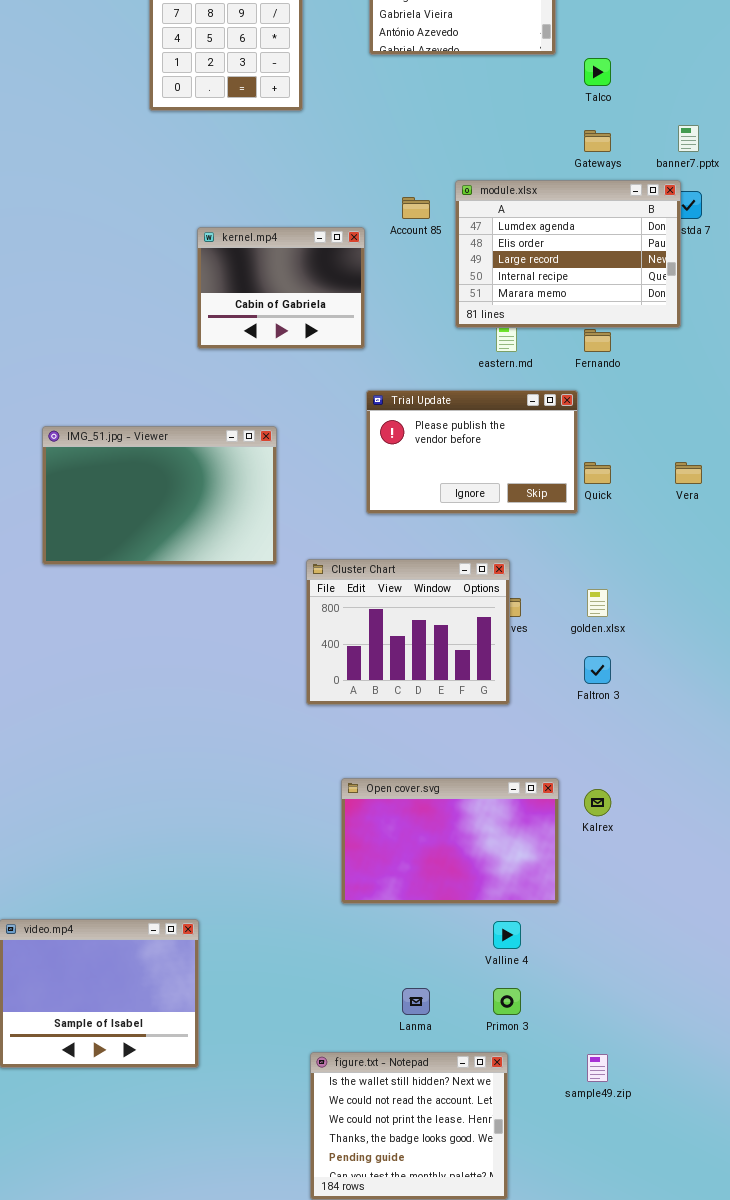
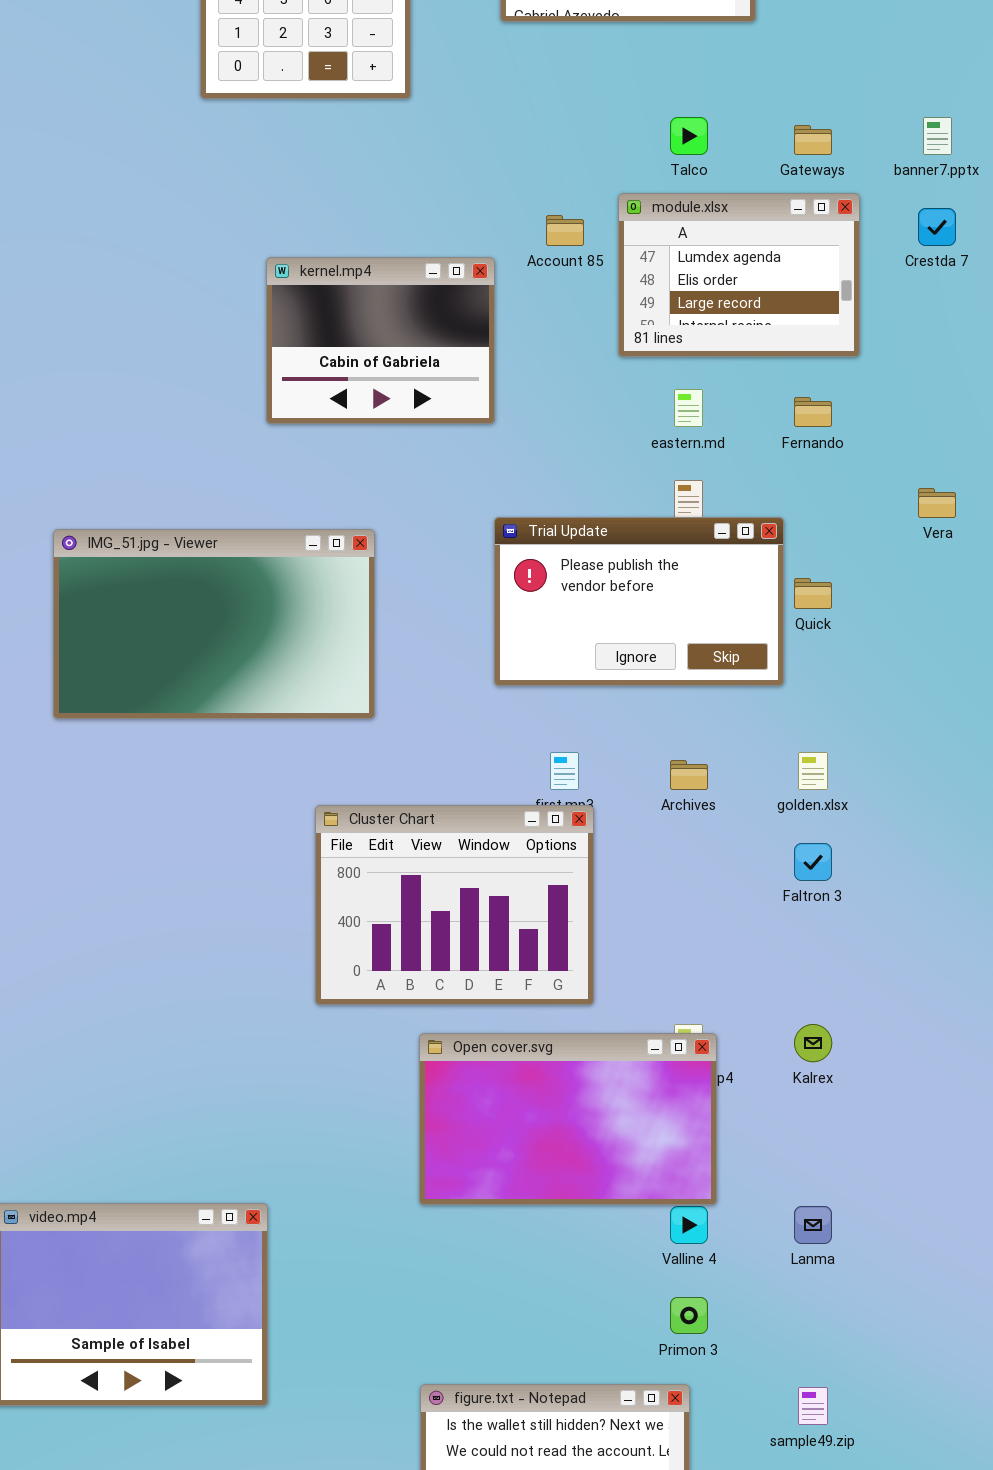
Talco: [584,58,611,86] -> [670,117,708,155], moved
module.xlsx: [455,180,681,328] -> [618,193,860,357], resized
Trial Update: [366,390,578,514] -> [494,517,784,686], moved
Vera: [675,462,702,484] -> [918,488,956,518], moved
Cluster Chart: [306,559,510,705] -> [315,805,594,1005], moved
Open cover.svg: [341,778,559,904] -> [419,1033,717,1205], moved
Lanma: [402,988,430,1015] -> [794,1206,832,1244], moved

